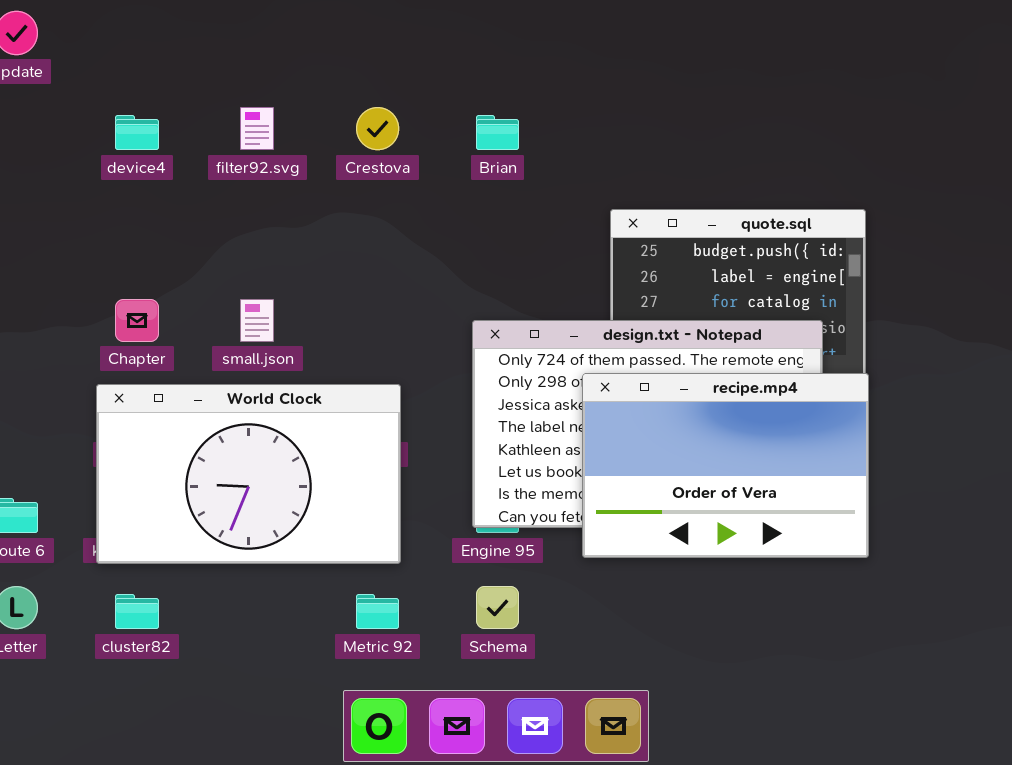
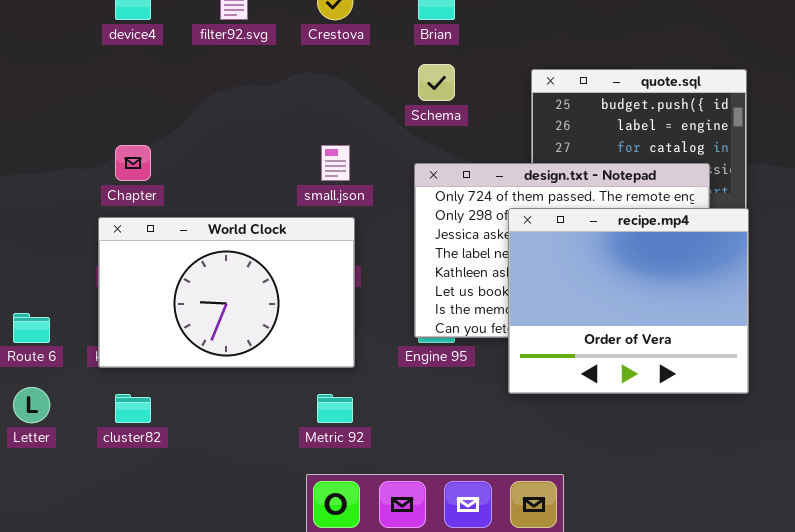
small.json: [240,299,274,342] -> [321,145,350,181], moved
recipe.mp4: [582,373,869,558] -> [508,208,749,394], resized
Schema: [476,586,519,629] -> [418,64,455,101], moved

